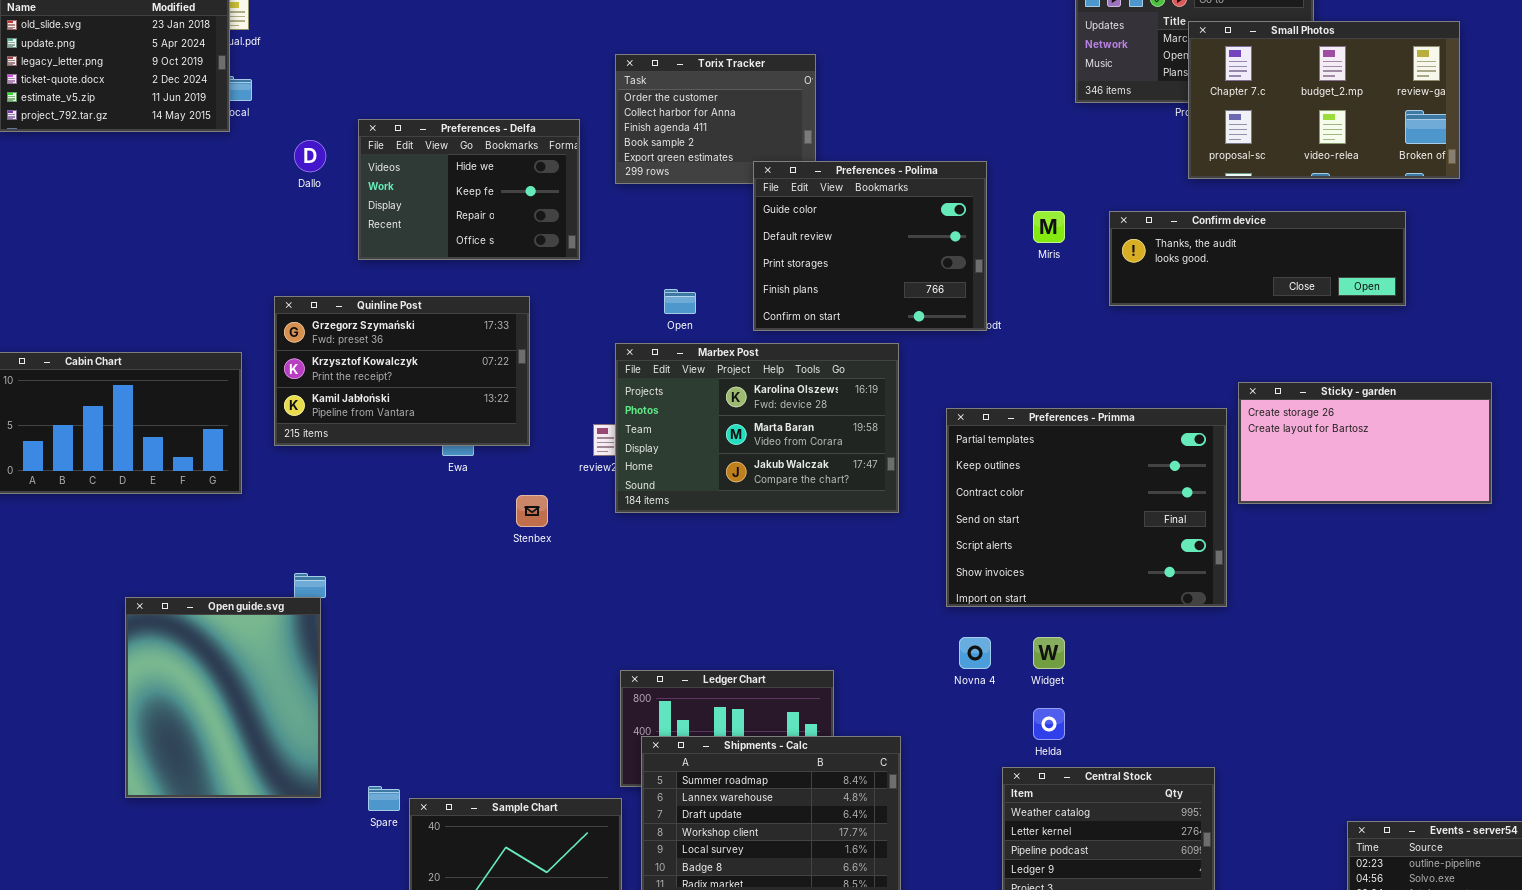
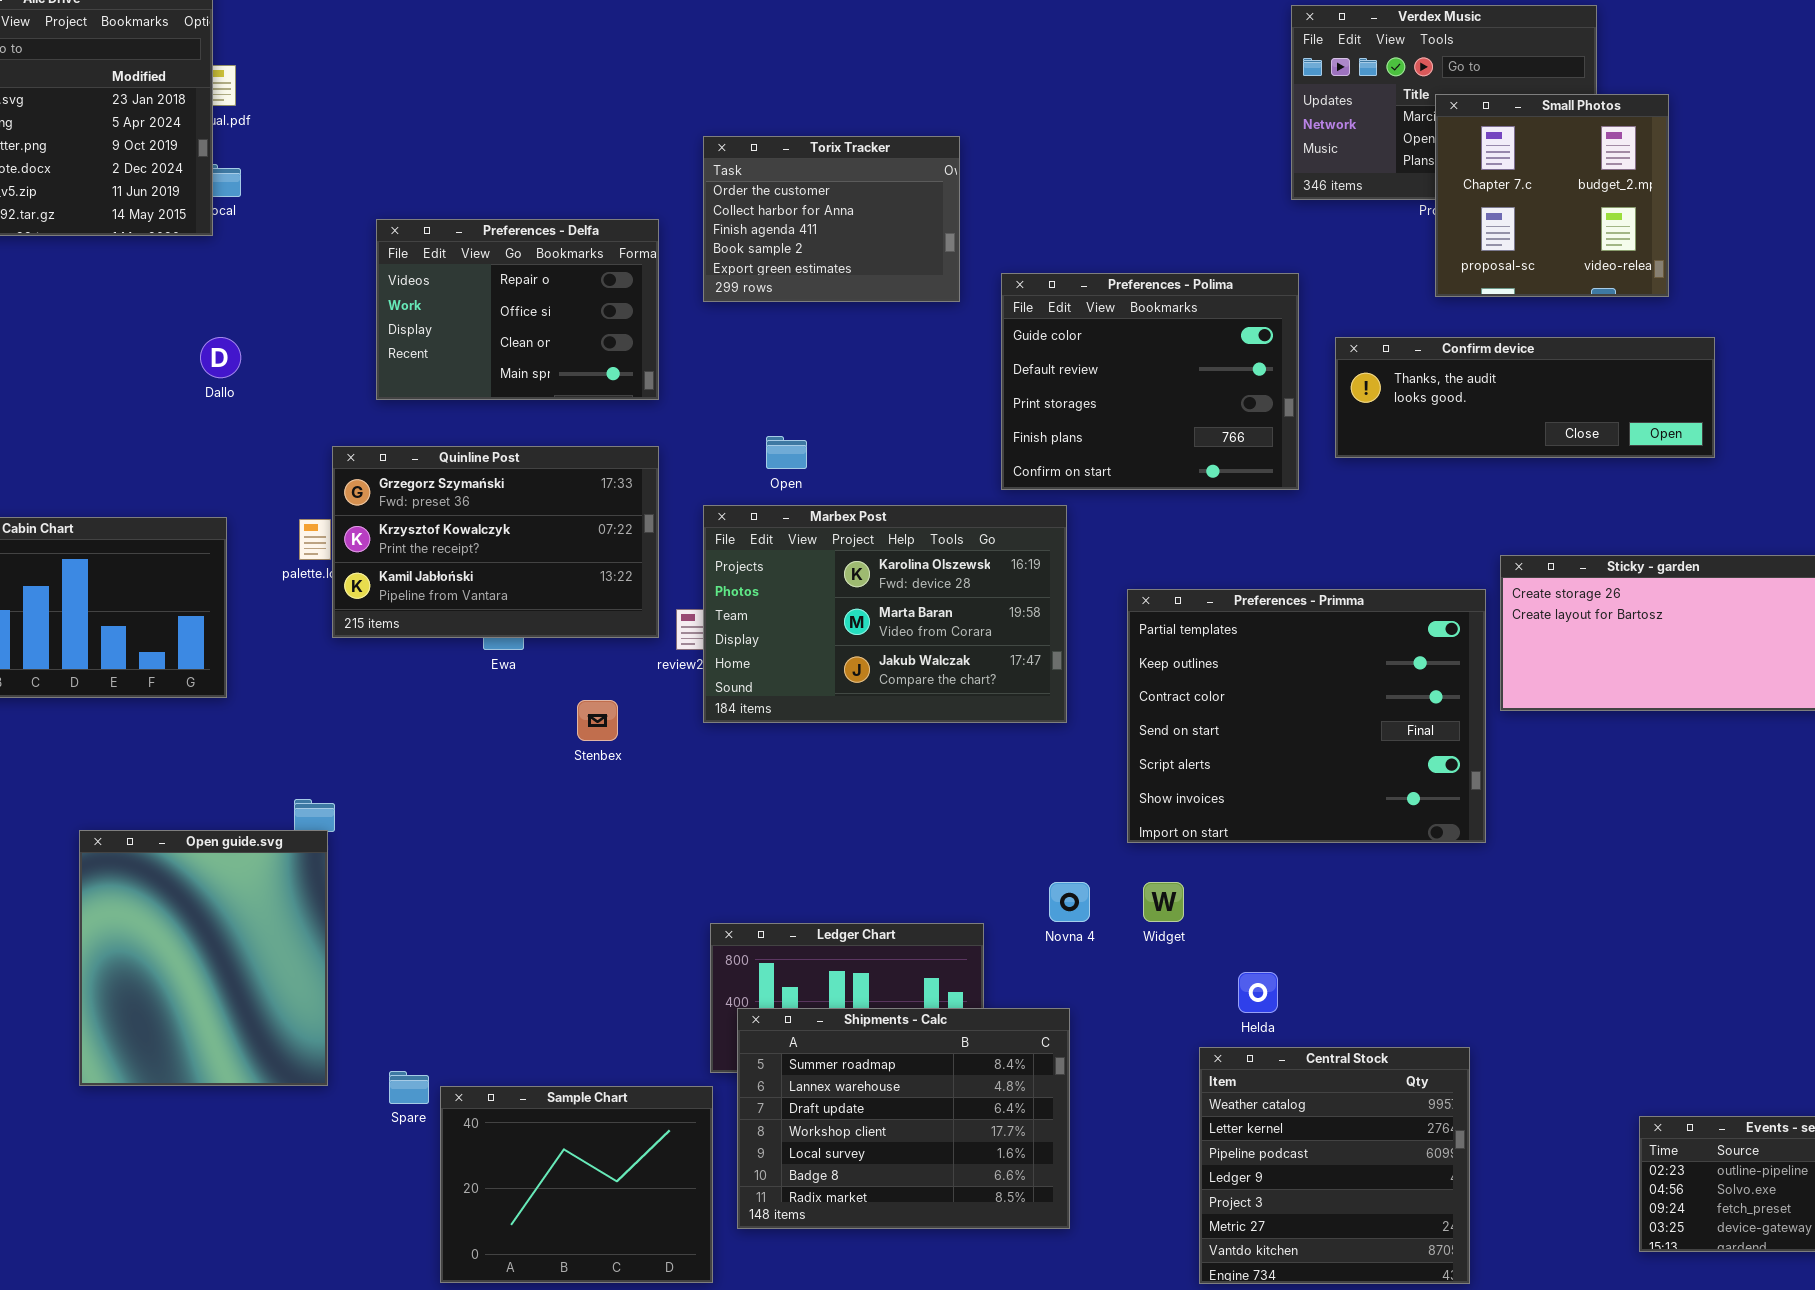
Small Photos: [1188,21,1460,179] -> [1435,94,1669,297], resized
Preferences - Delfa: [358,119,580,260] -> [376,219,659,400], scrolled down 2 rows
Dallo: [294,140,326,172] -> [200,337,241,378], moved
Preferences - Polima: [753,161,987,331] -> [1001,273,1299,490], moved
Quinline Post: [274,296,530,446] -> [332,446,659,638], moved
Novna 4: [959,637,991,669] -> [1049,882,1090,922], moved
Widget: [1033,637,1065,669] -> [1143,882,1184,922], moved

